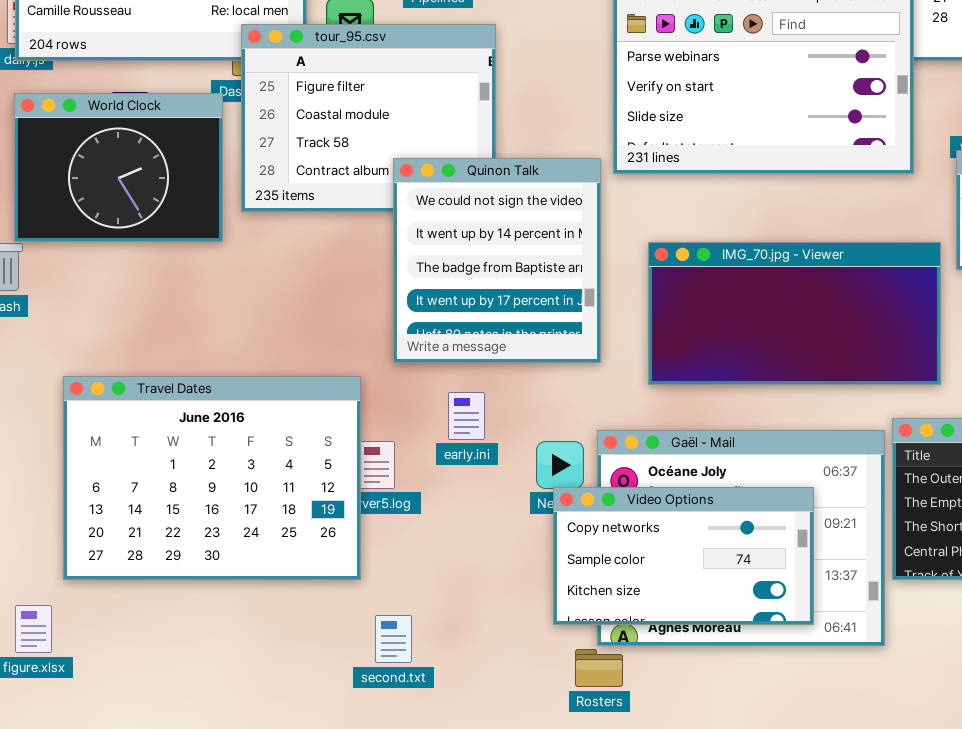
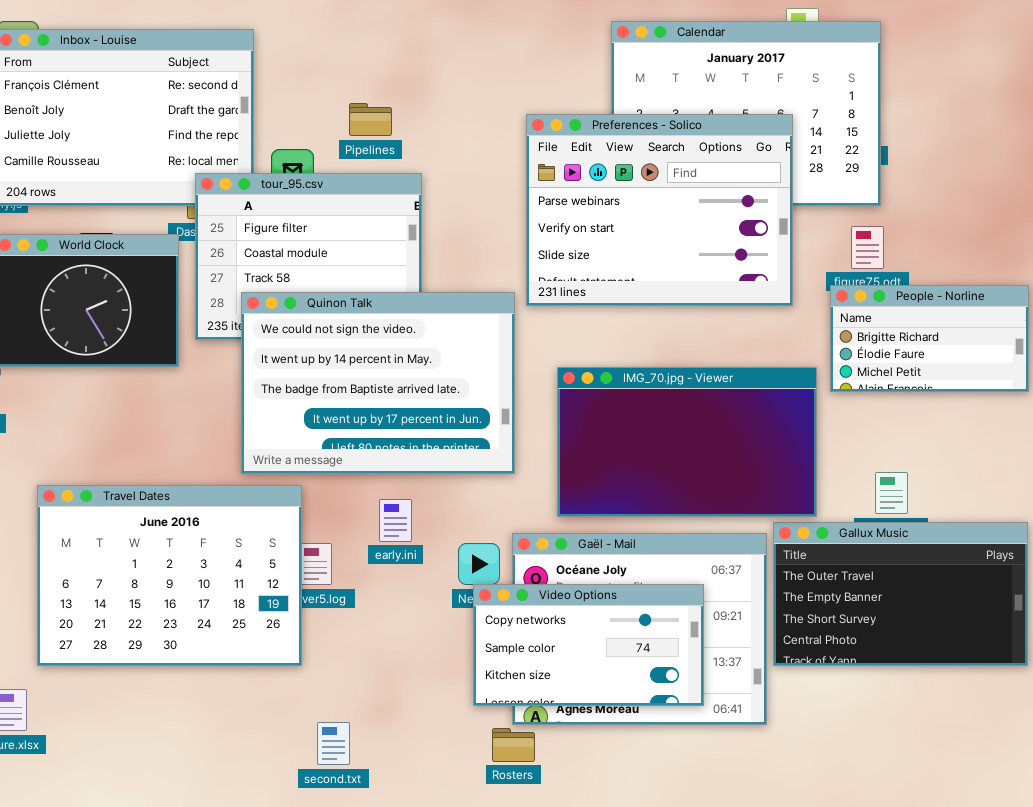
Quinon Talk: [393,158,601,363] -> [241,292,515,474], resized
IMG_70.jpg - Viewer: [648,242,941,385] -> [557,367,817,517], resized
second.txt: [375,615,412,663] -> [317,722,350,765], moved

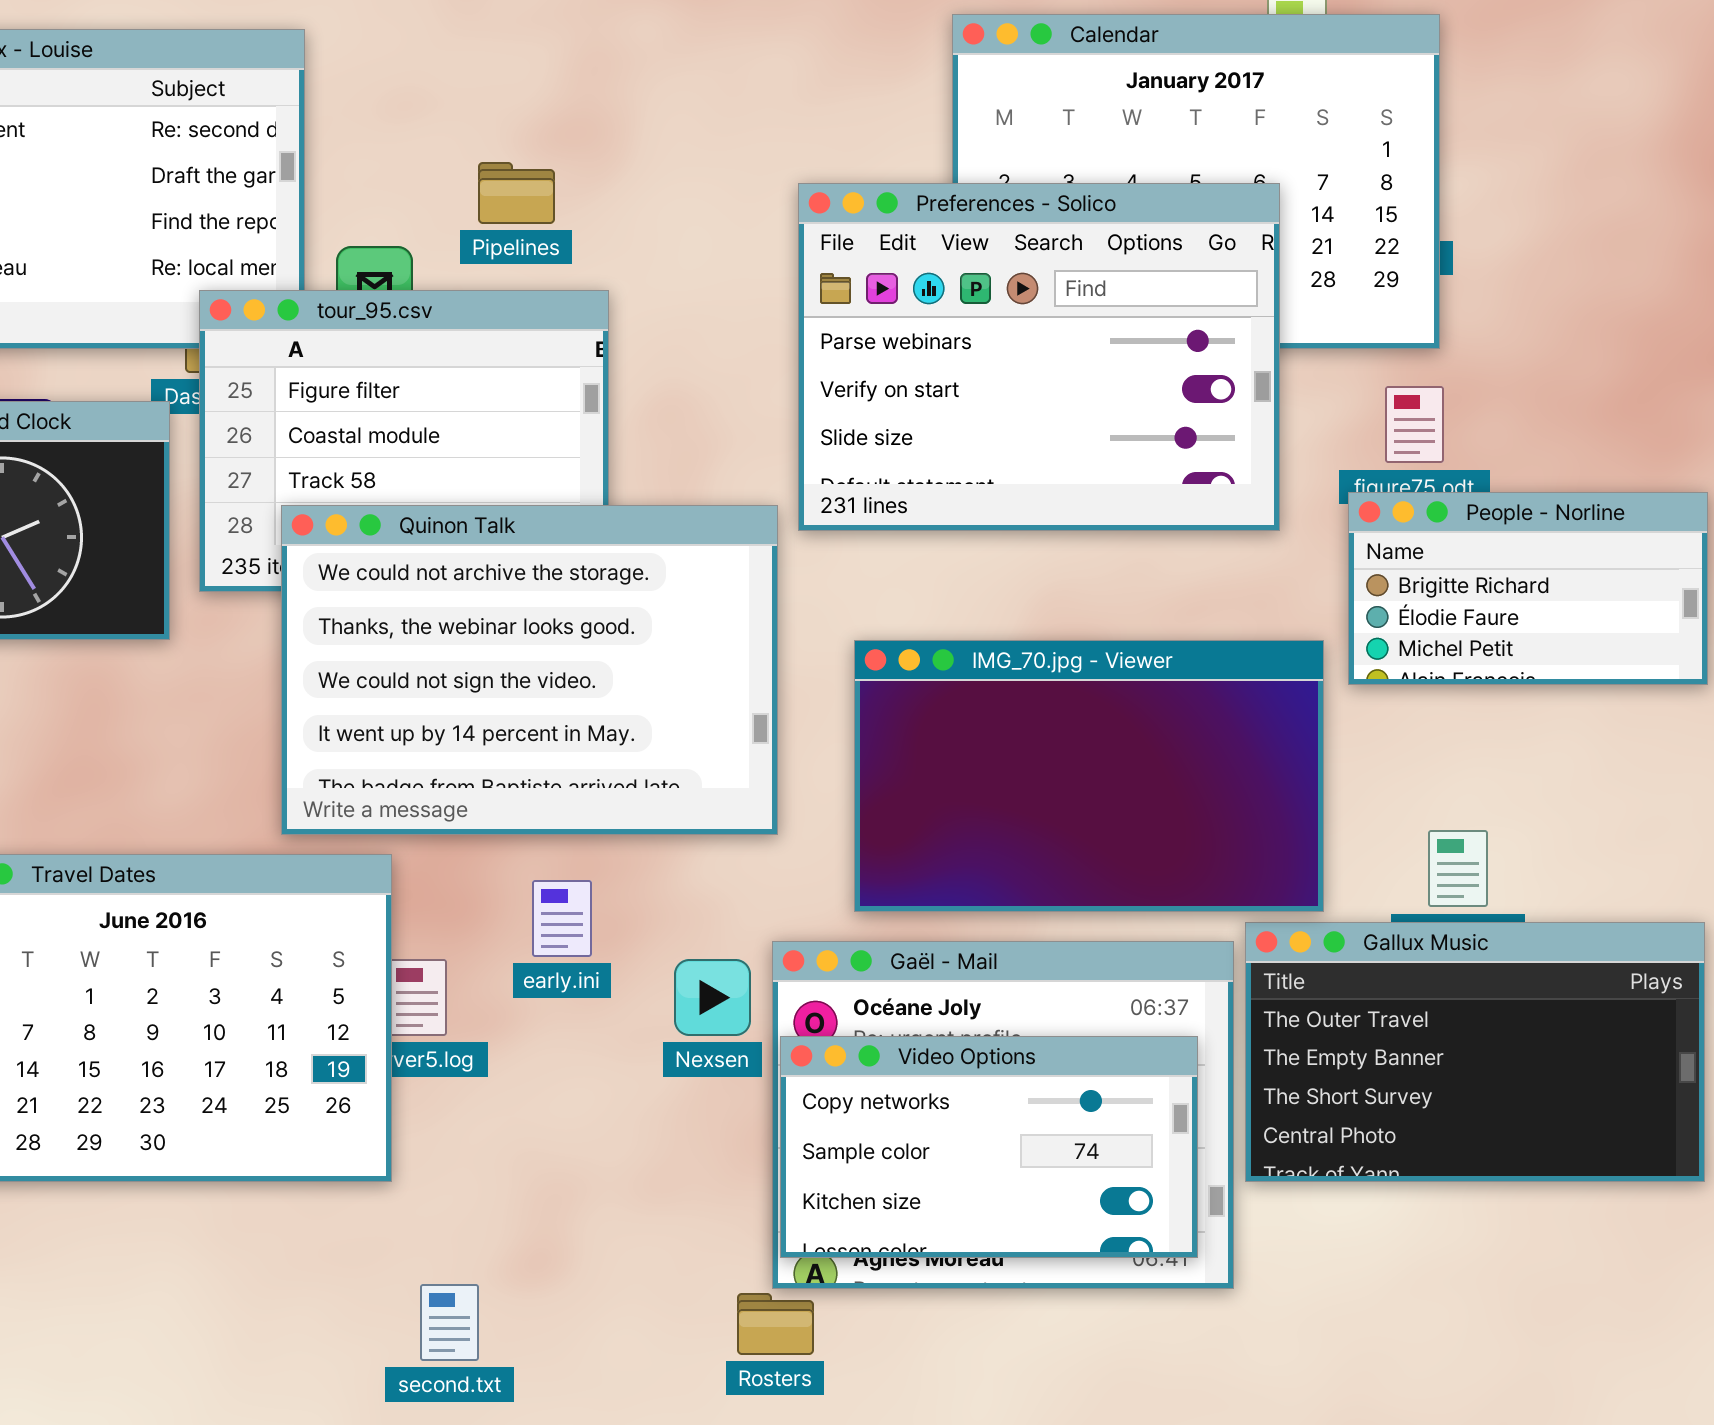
Quinon Talk: [241,292,515,474] -> [281,505,778,835], scrolled up 2 rows
Video Options: [473,584,704,706] -> [780,1036,1198,1258], moved

